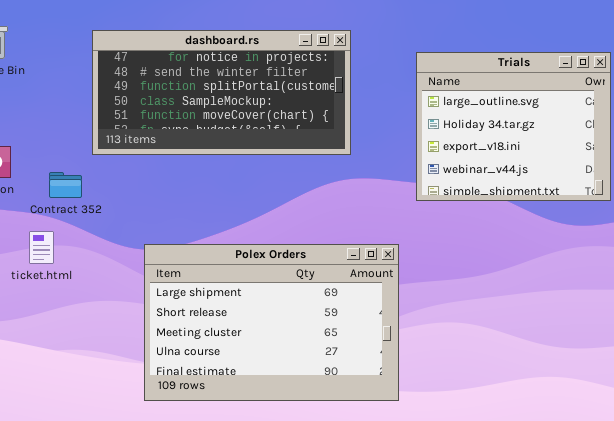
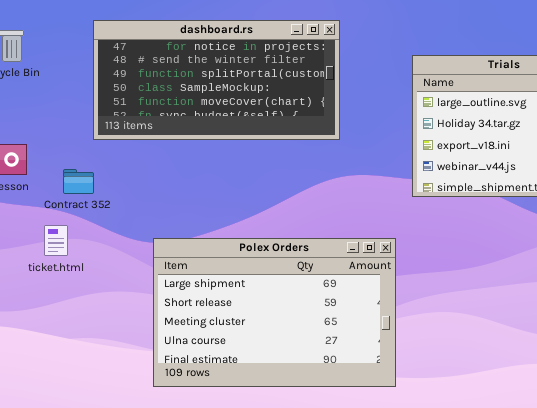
dashboard.rs: [92,30,351,155] -> [93,20,340,140], moved

